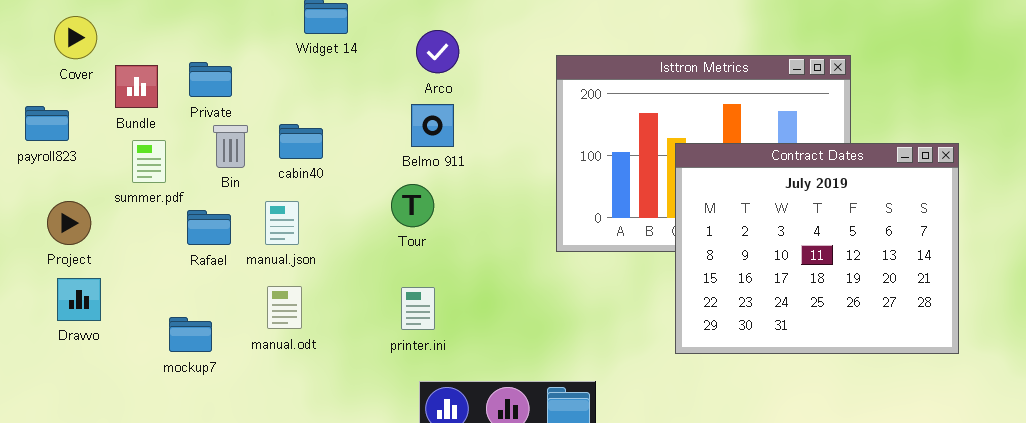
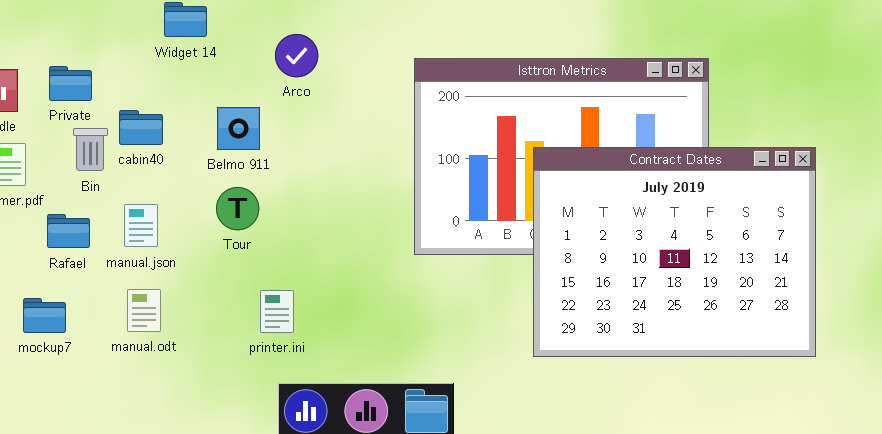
Belmo 911: [411,104,454,147] -> [217,107,260,150], moved
cabin40: [279,124,323,159] -> [119,110,163,145], moved
Tour: [391,184,434,227] -> [216,187,259,230], moved
mockup7: [169,317,212,352] -> [23,298,66,333], moved

